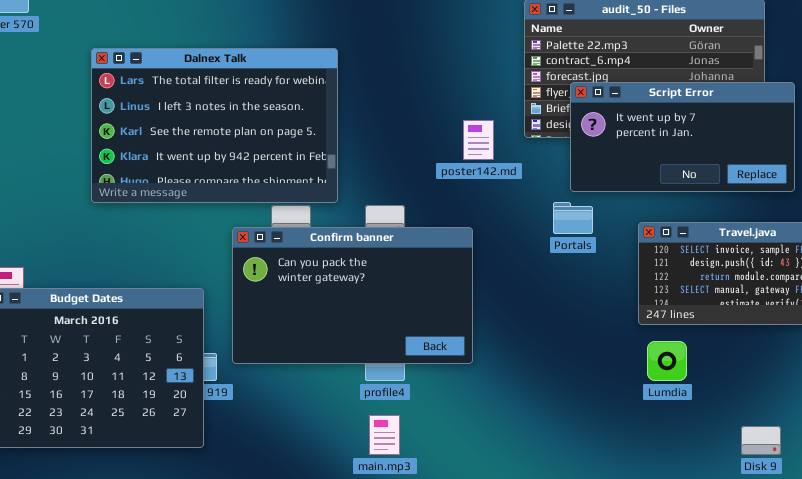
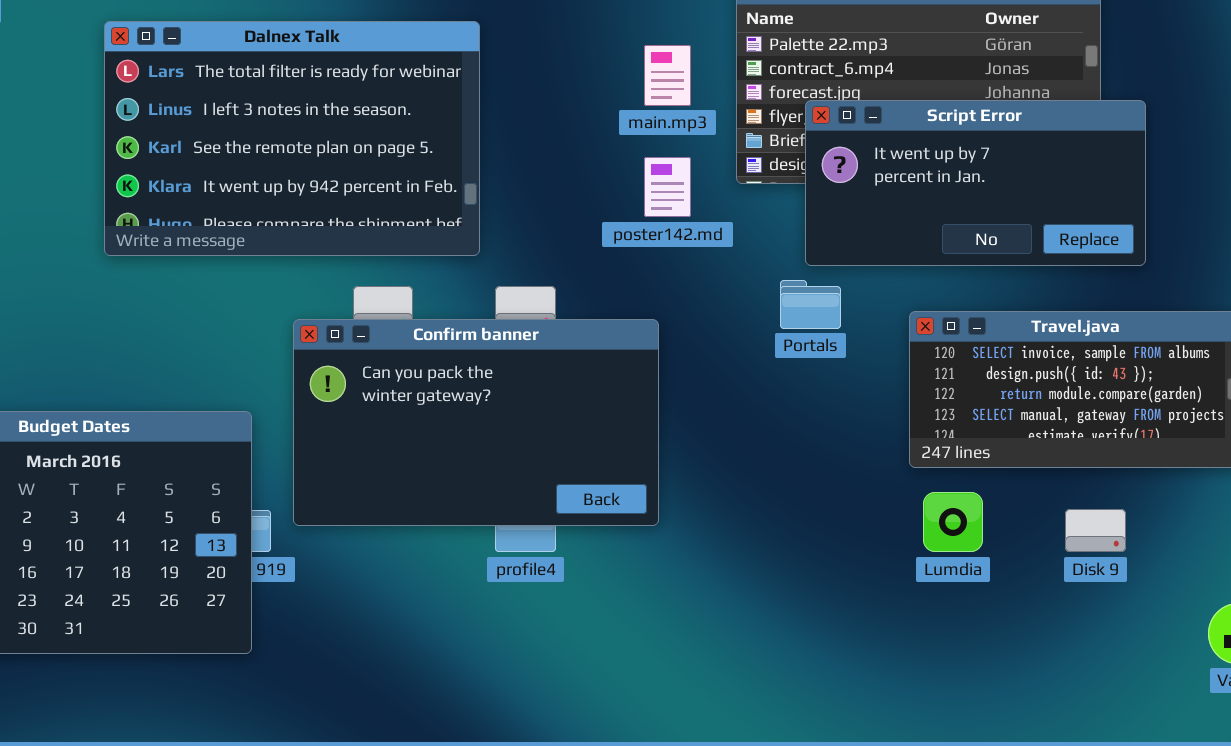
Dalnex Talk: [91,48,338,203] -> [104,21,480,256], moved
main.mp3: [369,415,400,455] -> [644,45,691,106], moved
Disk 9: [741,426,781,455] -> [1065,509,1126,552], moved

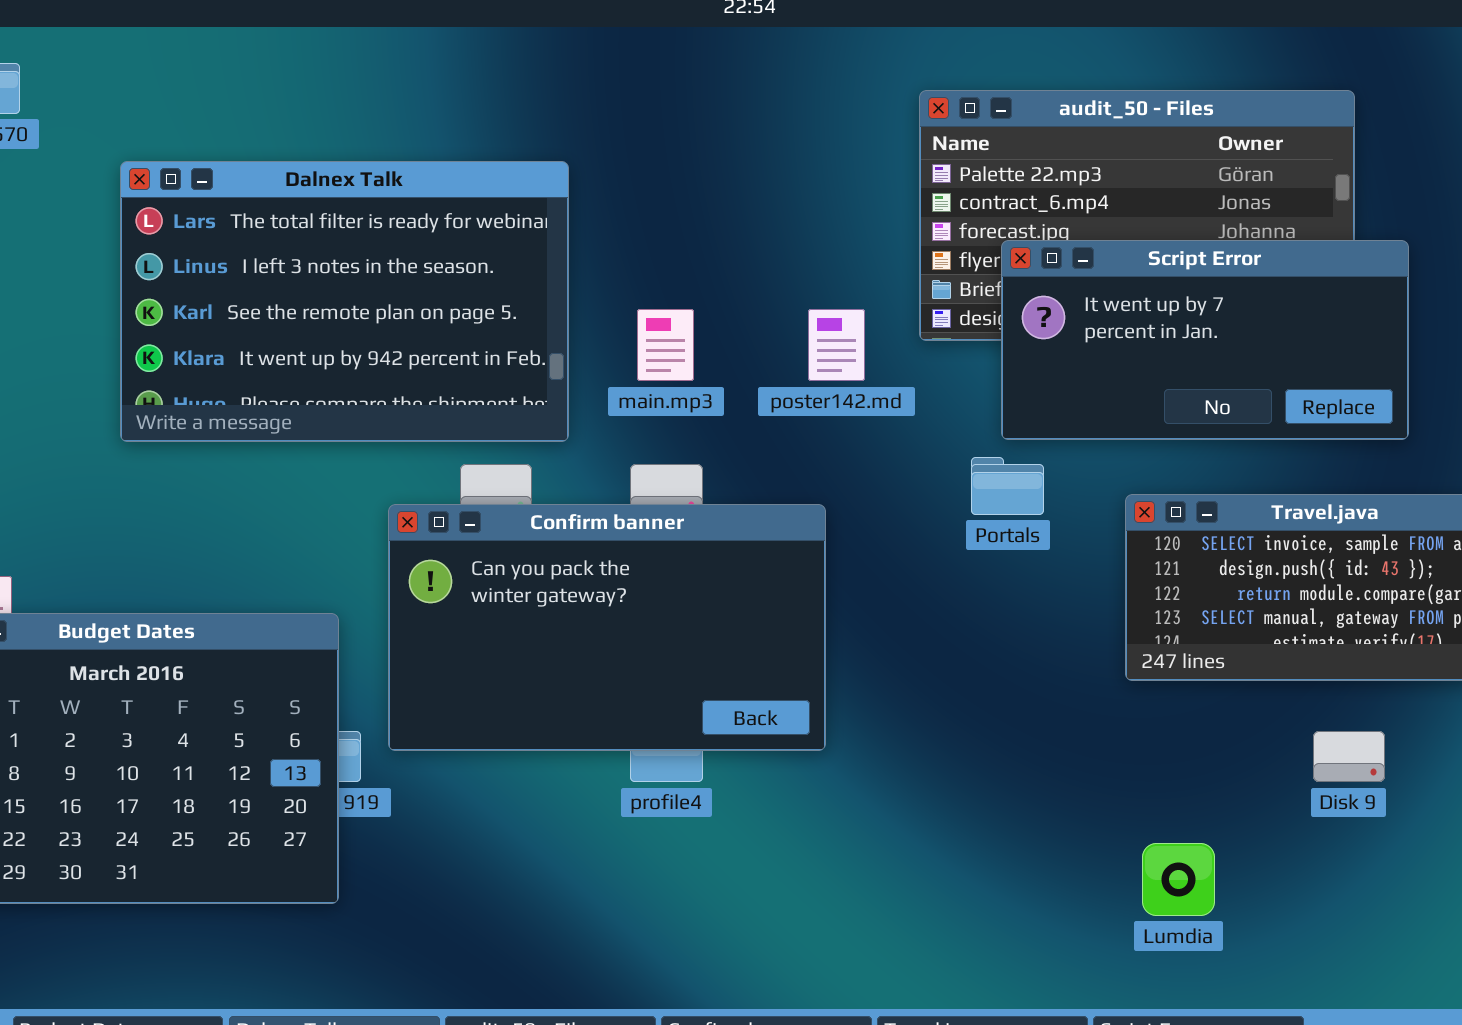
Dalnex Talk: [104,21,480,256] -> [120,161,569,442], moved
main.mp3: [644,45,691,106] -> [637,309,694,381], moved
Lumdia: [923,492,983,552] -> [1142,843,1215,916], moved

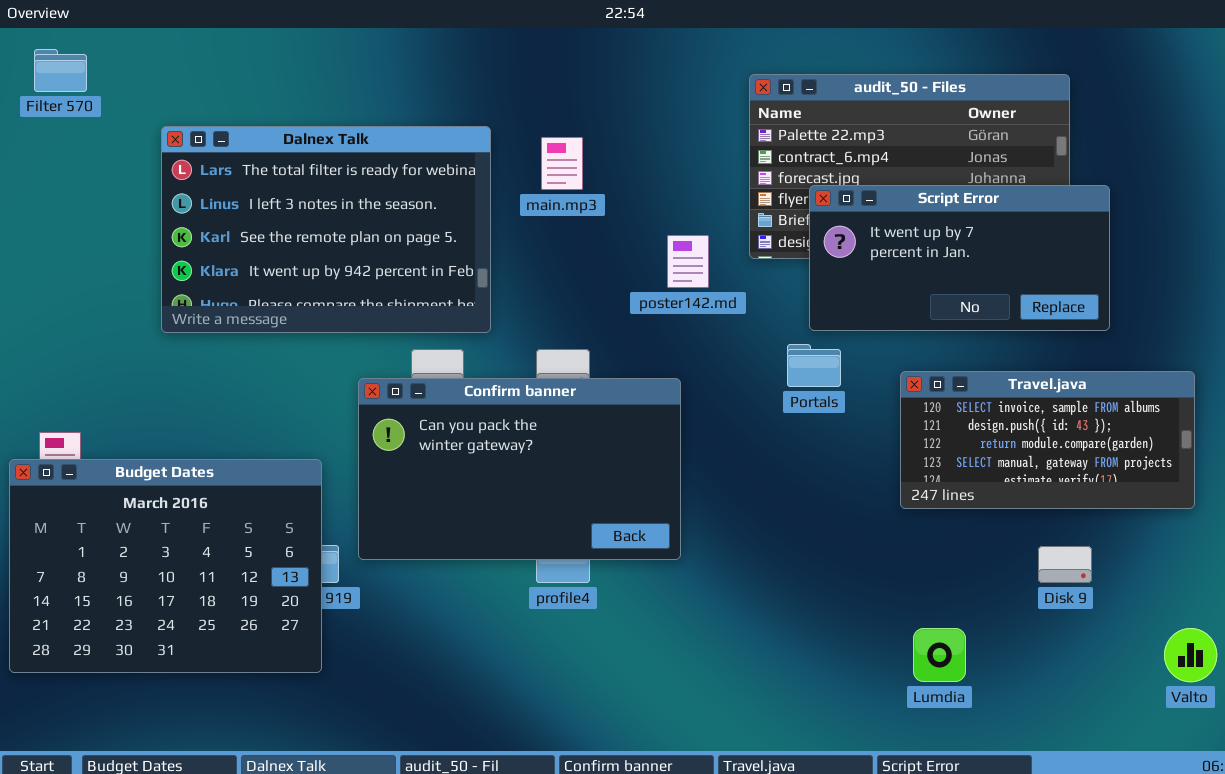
main.mp3: [637,309,694,381] -> [541,137,583,190], moved

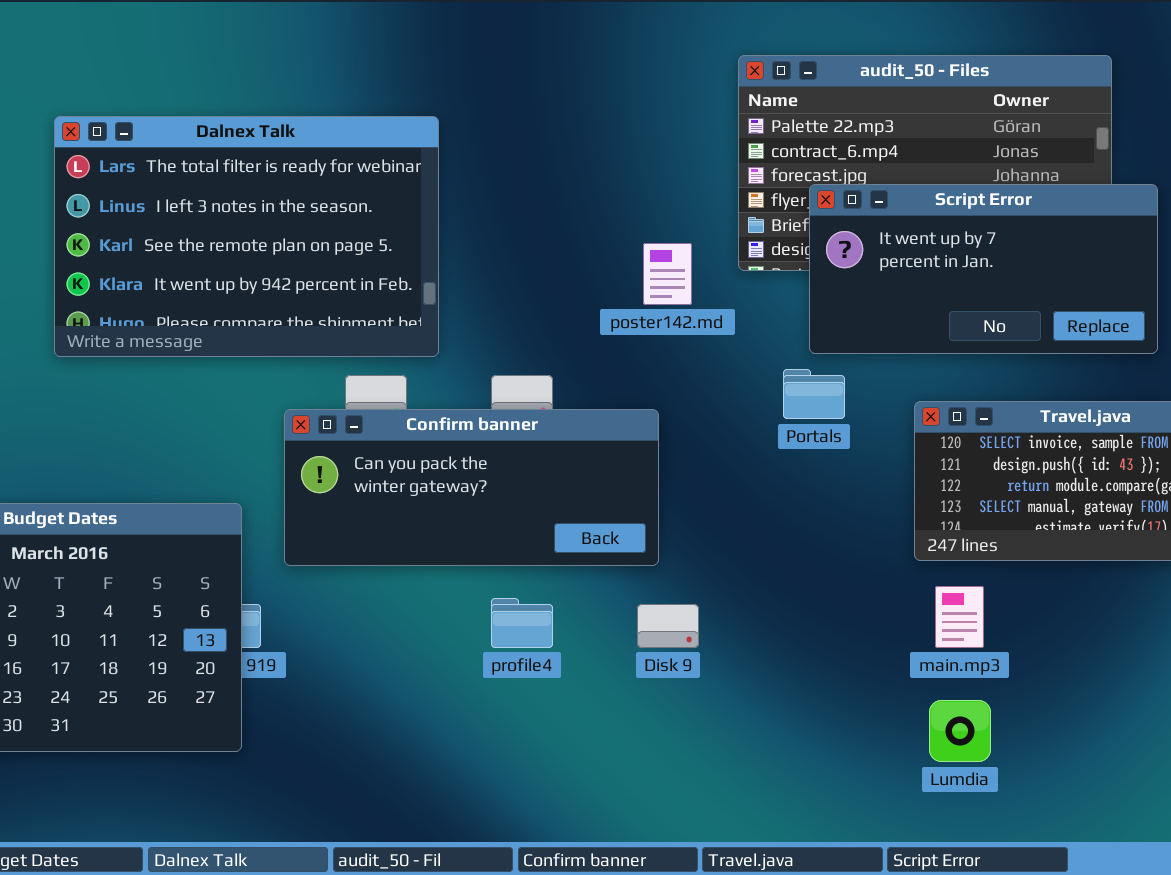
main.mp3: [541,137,583,190] -> [935,586,984,648], moved
Confirm banner: [358,378,681,560] -> [284,409,659,566], resized
Disk 9: [1038,546,1092,583] -> [637,604,699,648], moved

